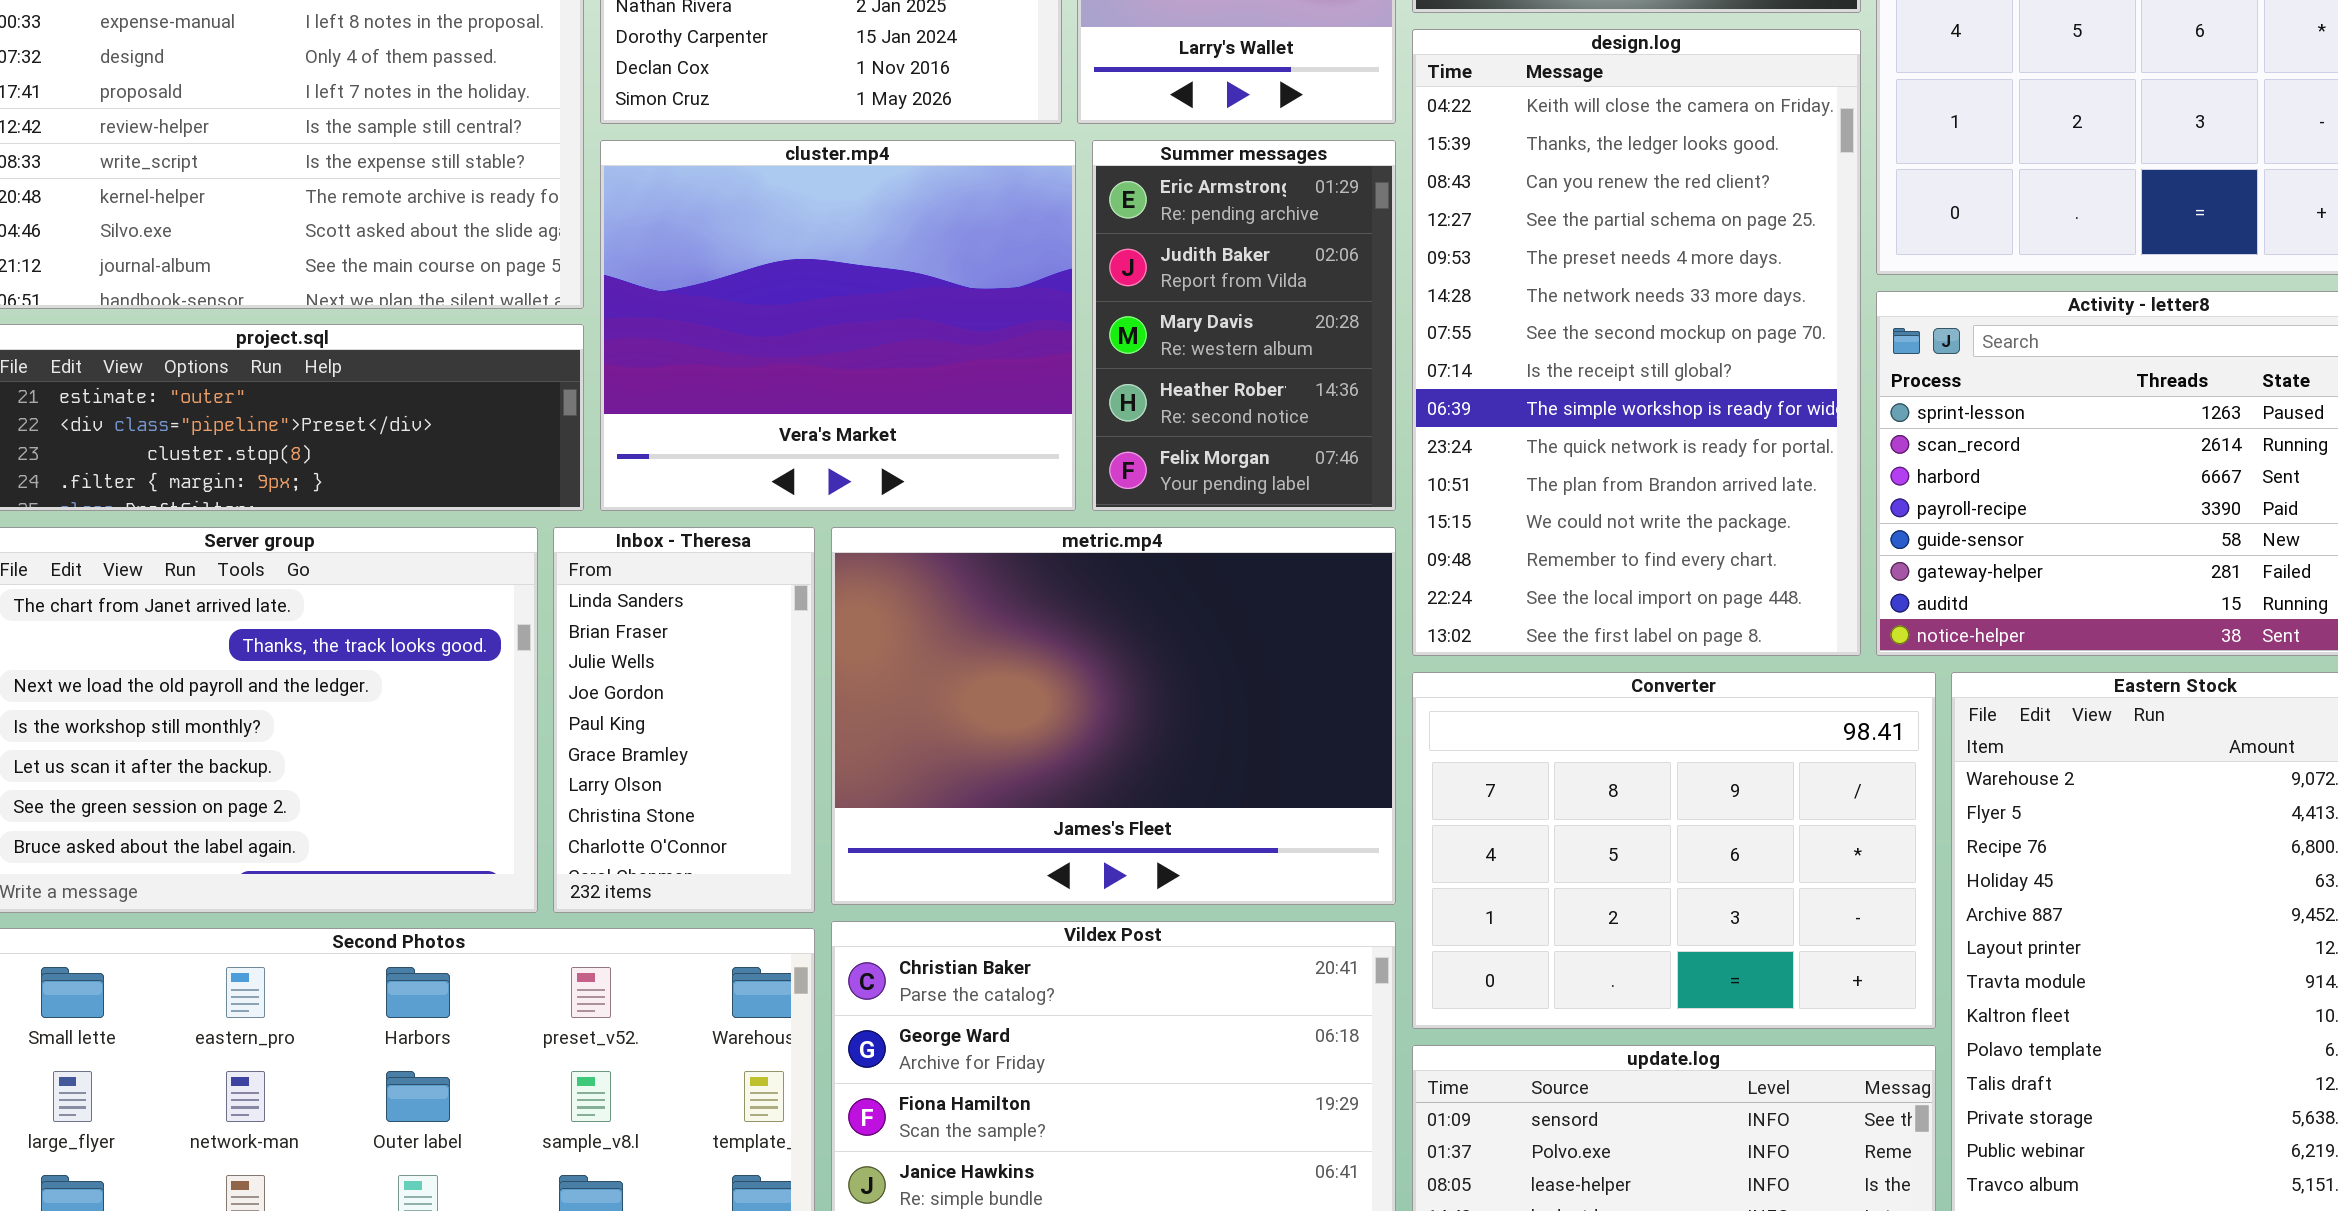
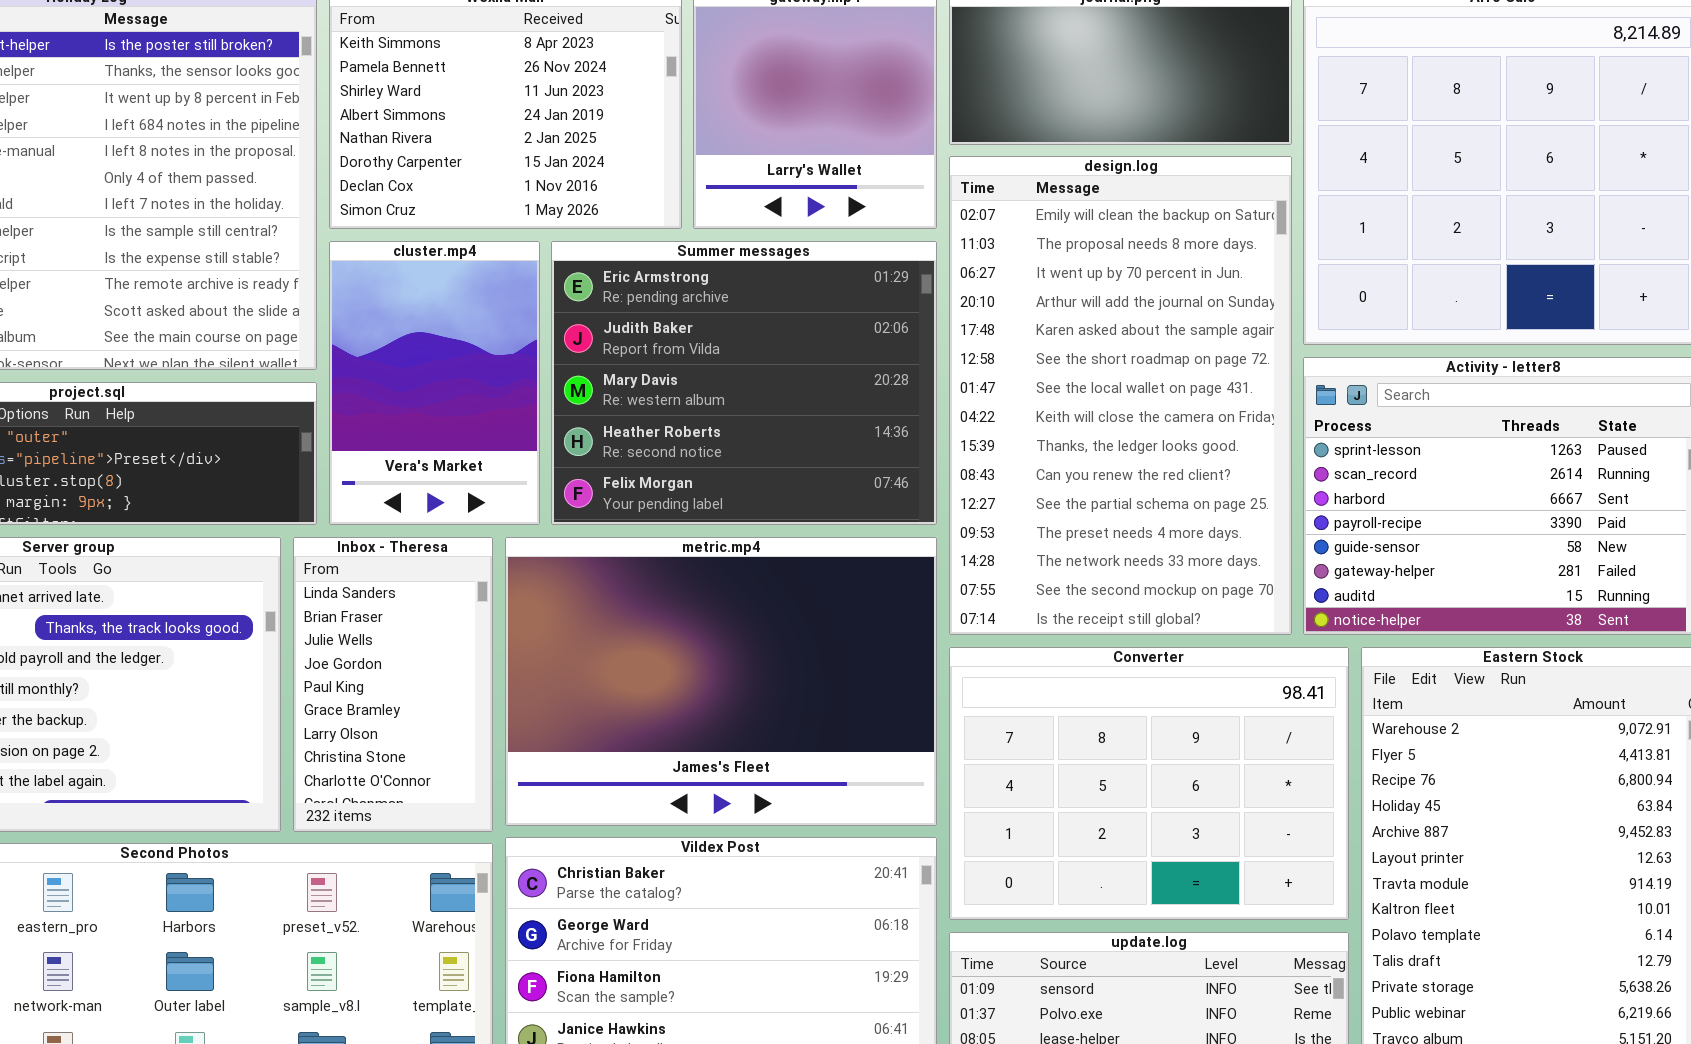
design.log: [1412,29,1861,656] -> [949,156,1292,635], scrolled up 7 rows
cluster.mp4: [600,140,1076,511] -> [329,241,540,525], resized
Summer messages: [1092,140,1396,511] -> [551,241,937,525], resized

